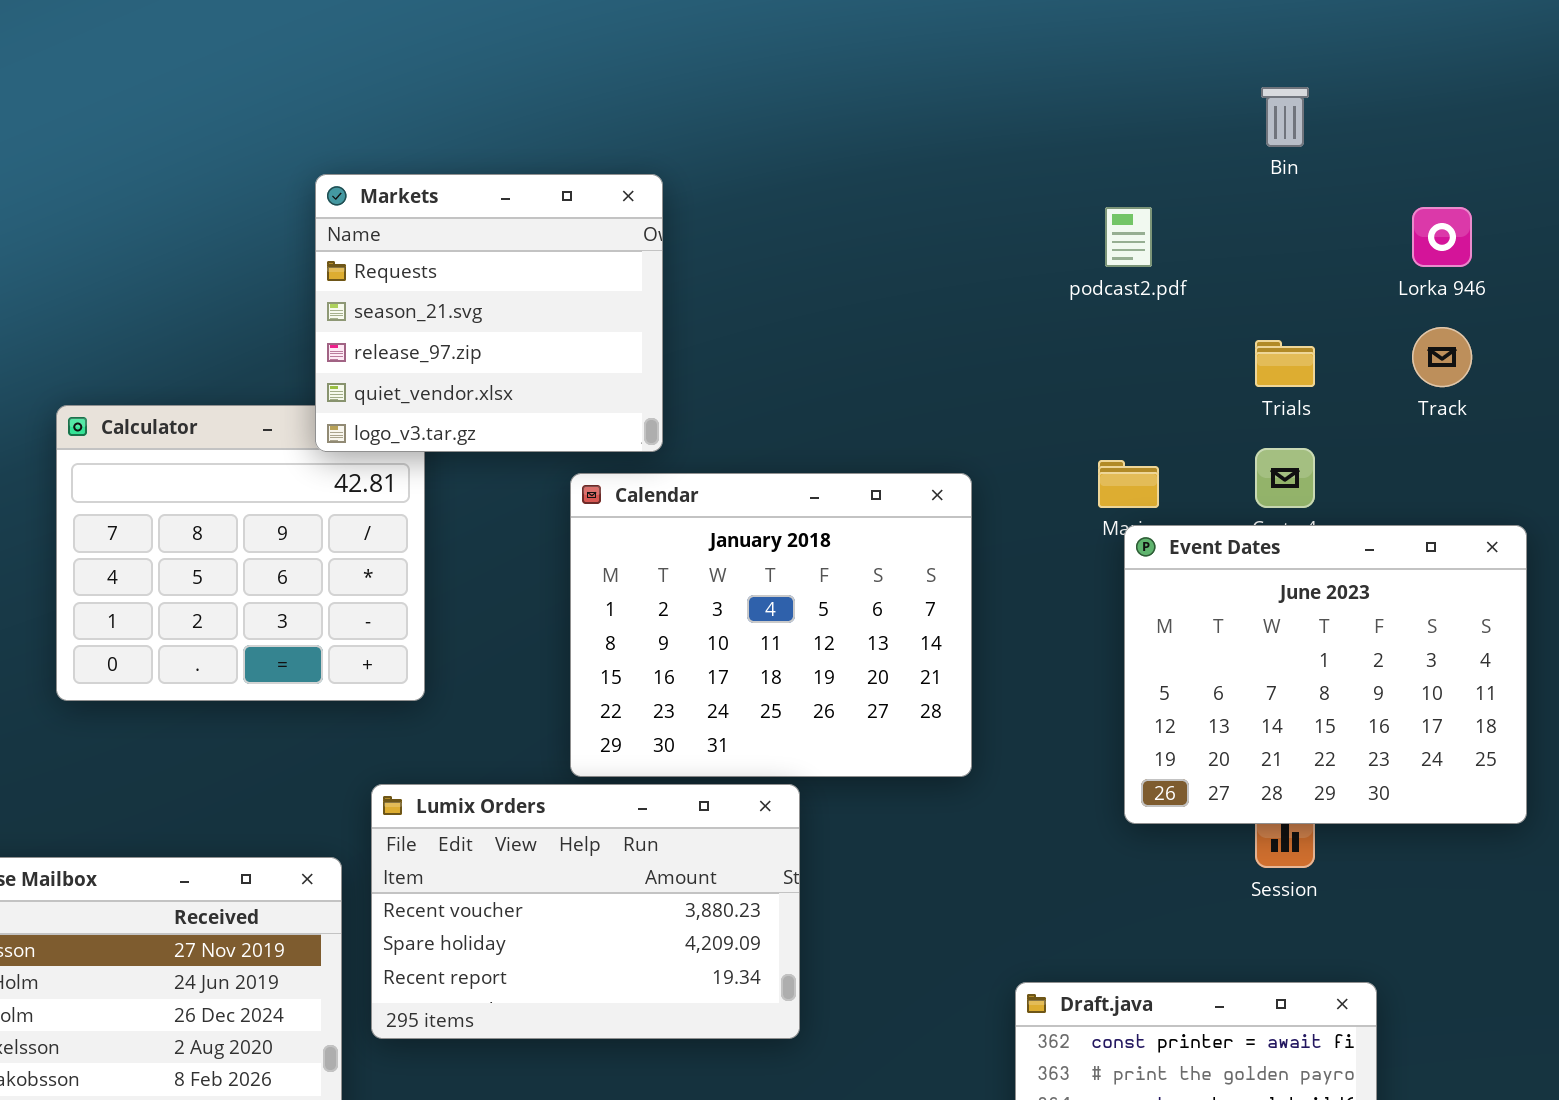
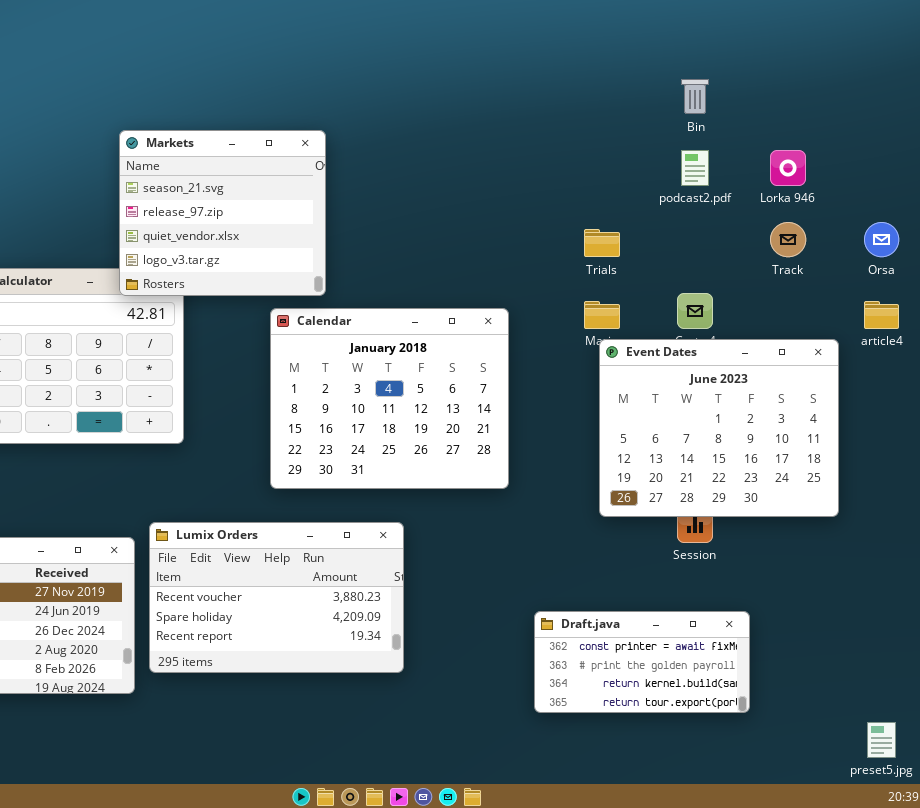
Markets: [315,174,663,452] -> [119,130,326,296], scrolled down 1 row
podcast2.pdf: [1105,207,1152,267] -> [681,150,709,186], moved
Trials: [1255,340,1315,387] -> [584,229,620,257], moved
Lumix Orders: [371,784,800,1039] -> [149,522,404,673], moved

